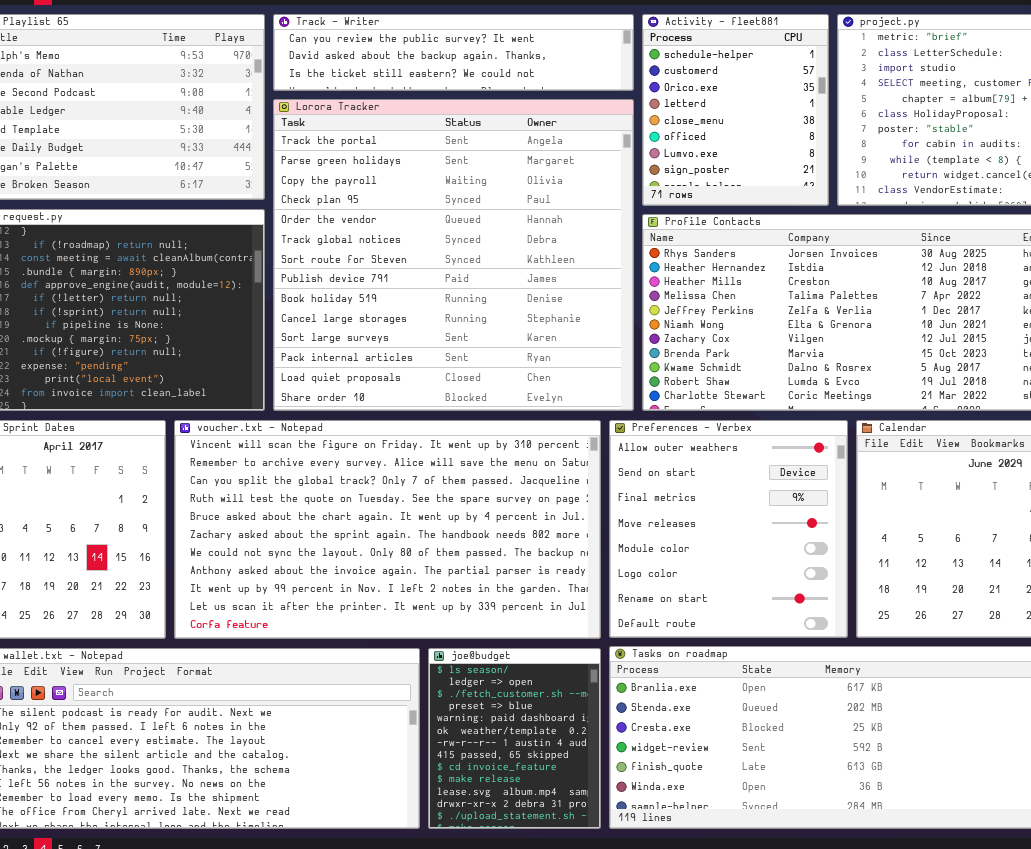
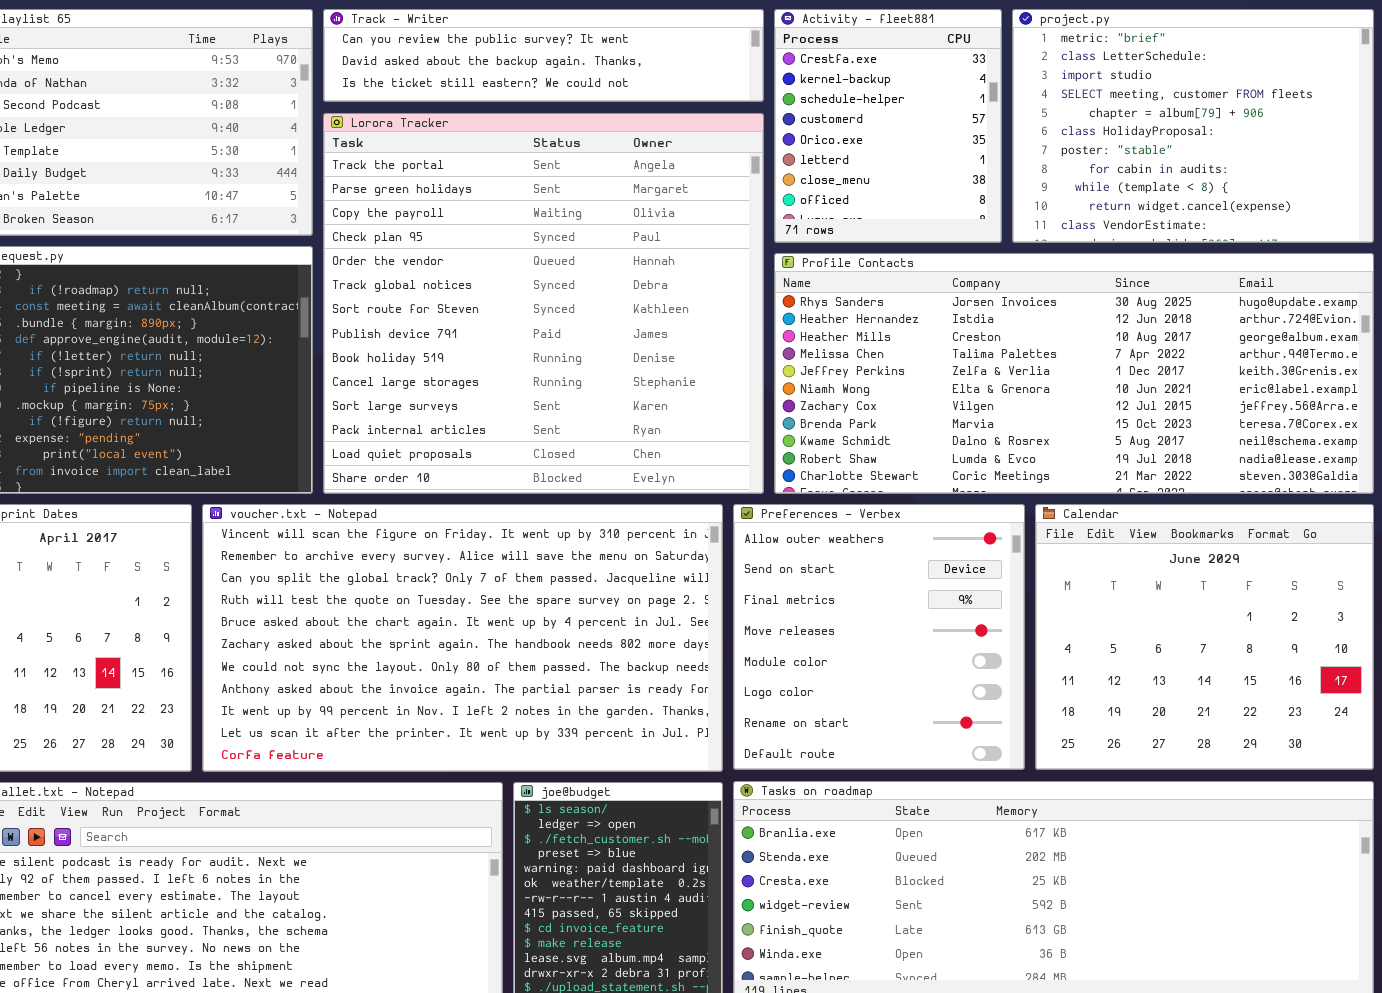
Activity - fleet881: [642,14,829,206] -> [774,9,1002,243], scrolled up 2 rows

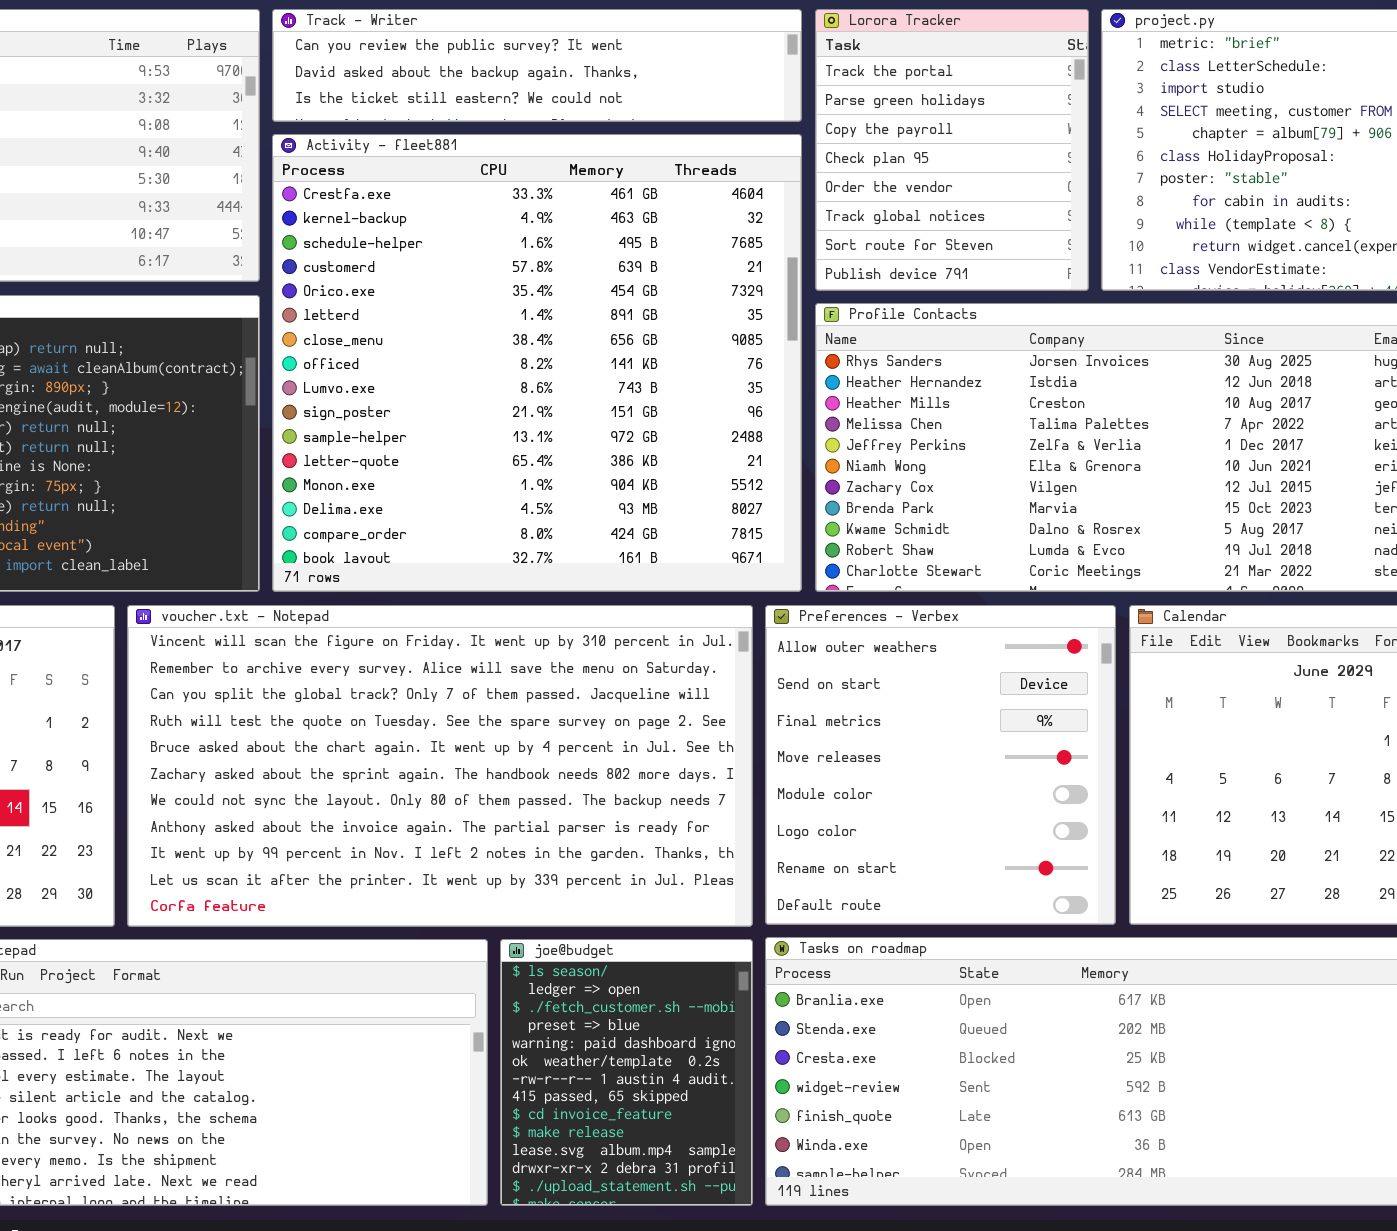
Activity - fleet881: [774,9,1002,243] -> [272,134,802,592], moved, resized
Lorora Tracker: [323,113,764,494] -> [815,9,1089,291], moved, resized

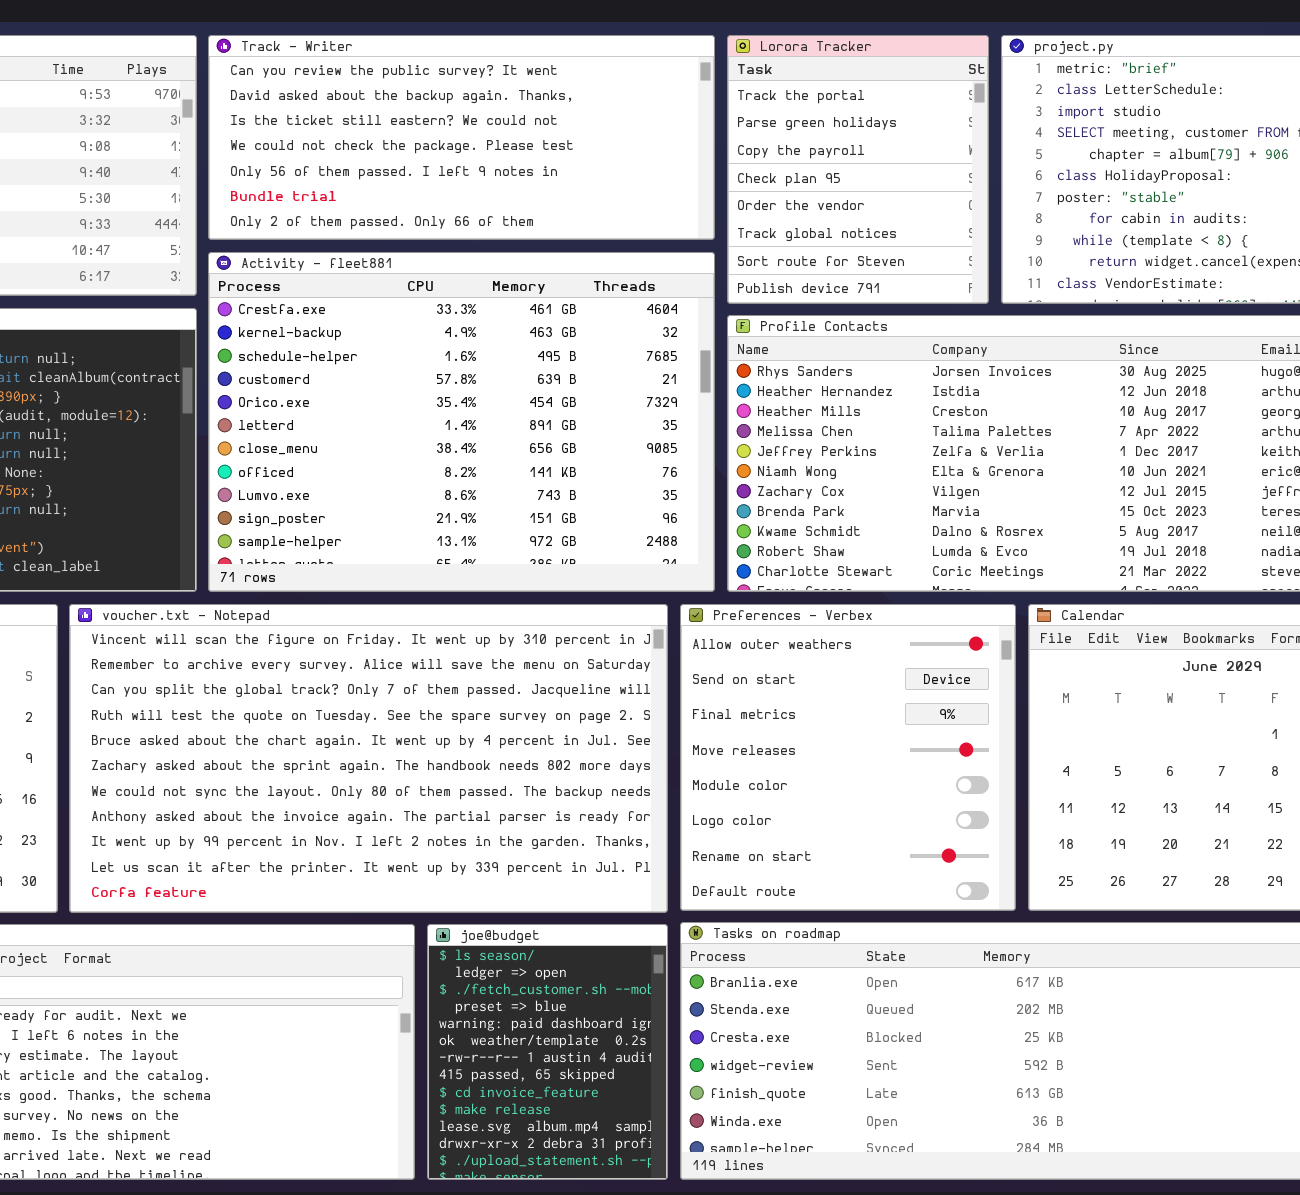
Track - Writer: [272,9,802,122] -> [208,35,715,240], resized
Activity - fleet881: [272,134,802,592] -> [208,252,715,592], resized

